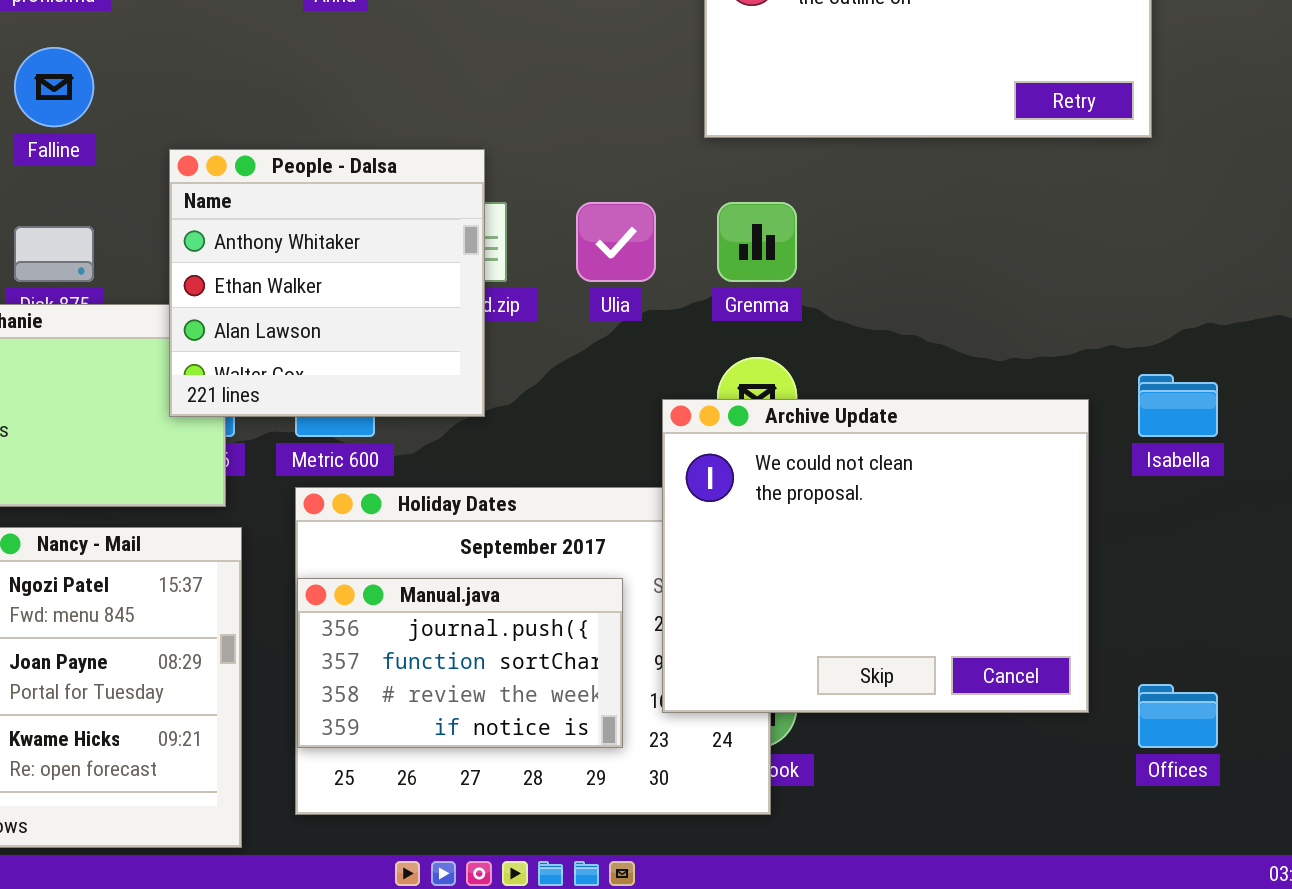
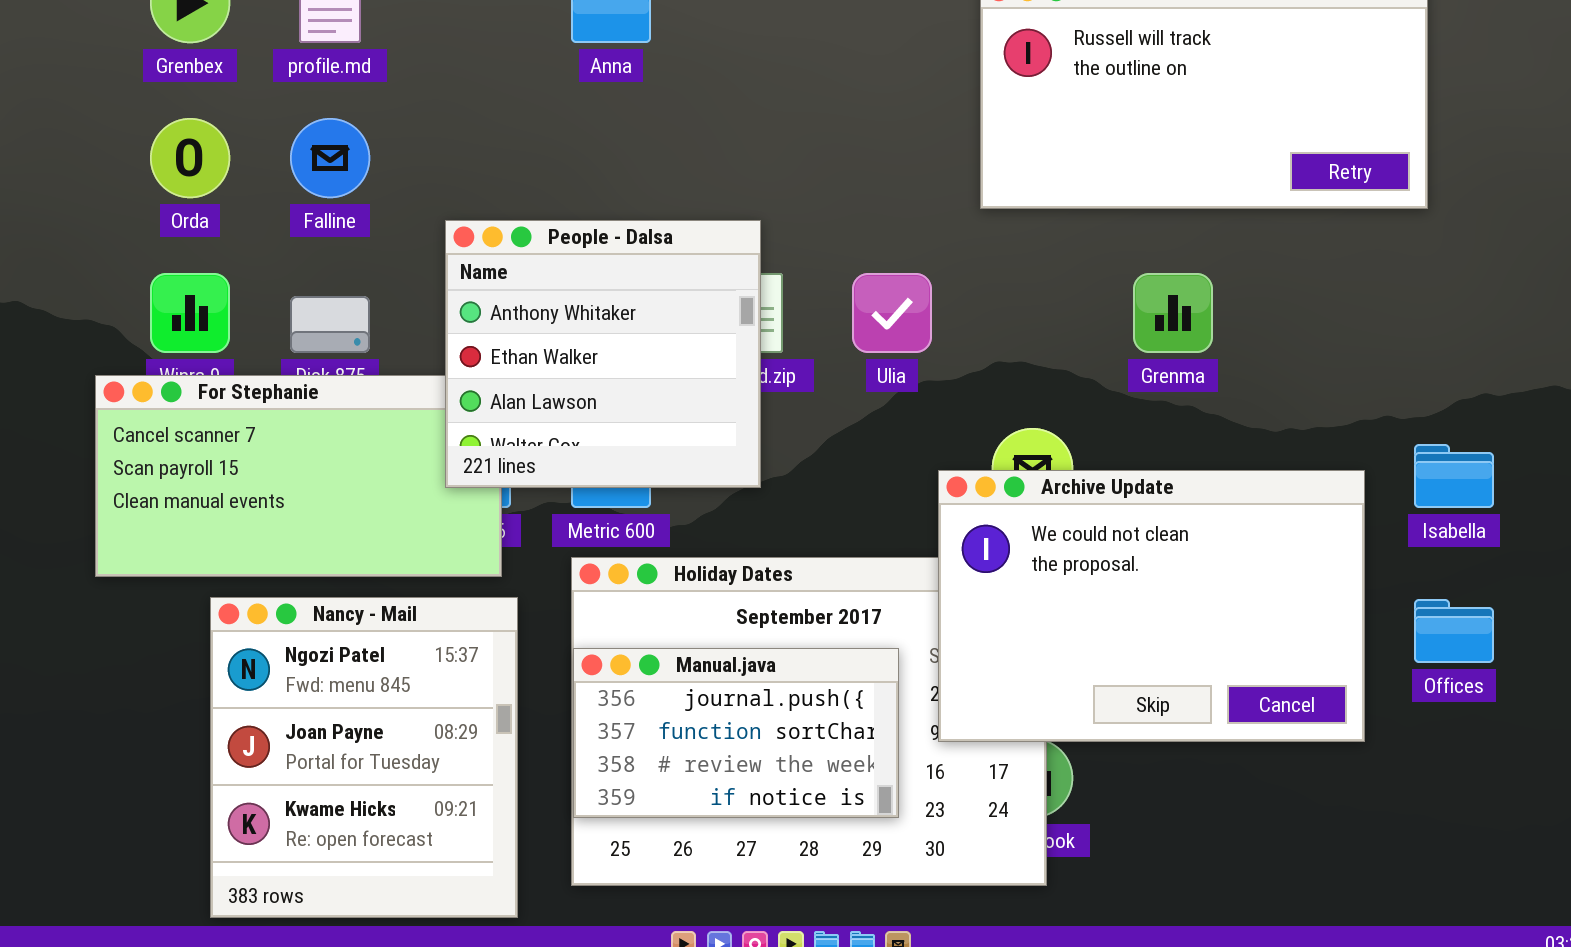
Grenma: [717,202,797,282] -> [1133,273,1213,353], moved
Archive Update: [662,399,1089,713] -> [938,470,1365,742], resized
Offices: [1138,684,1218,748] -> [1414,599,1494,663], moved

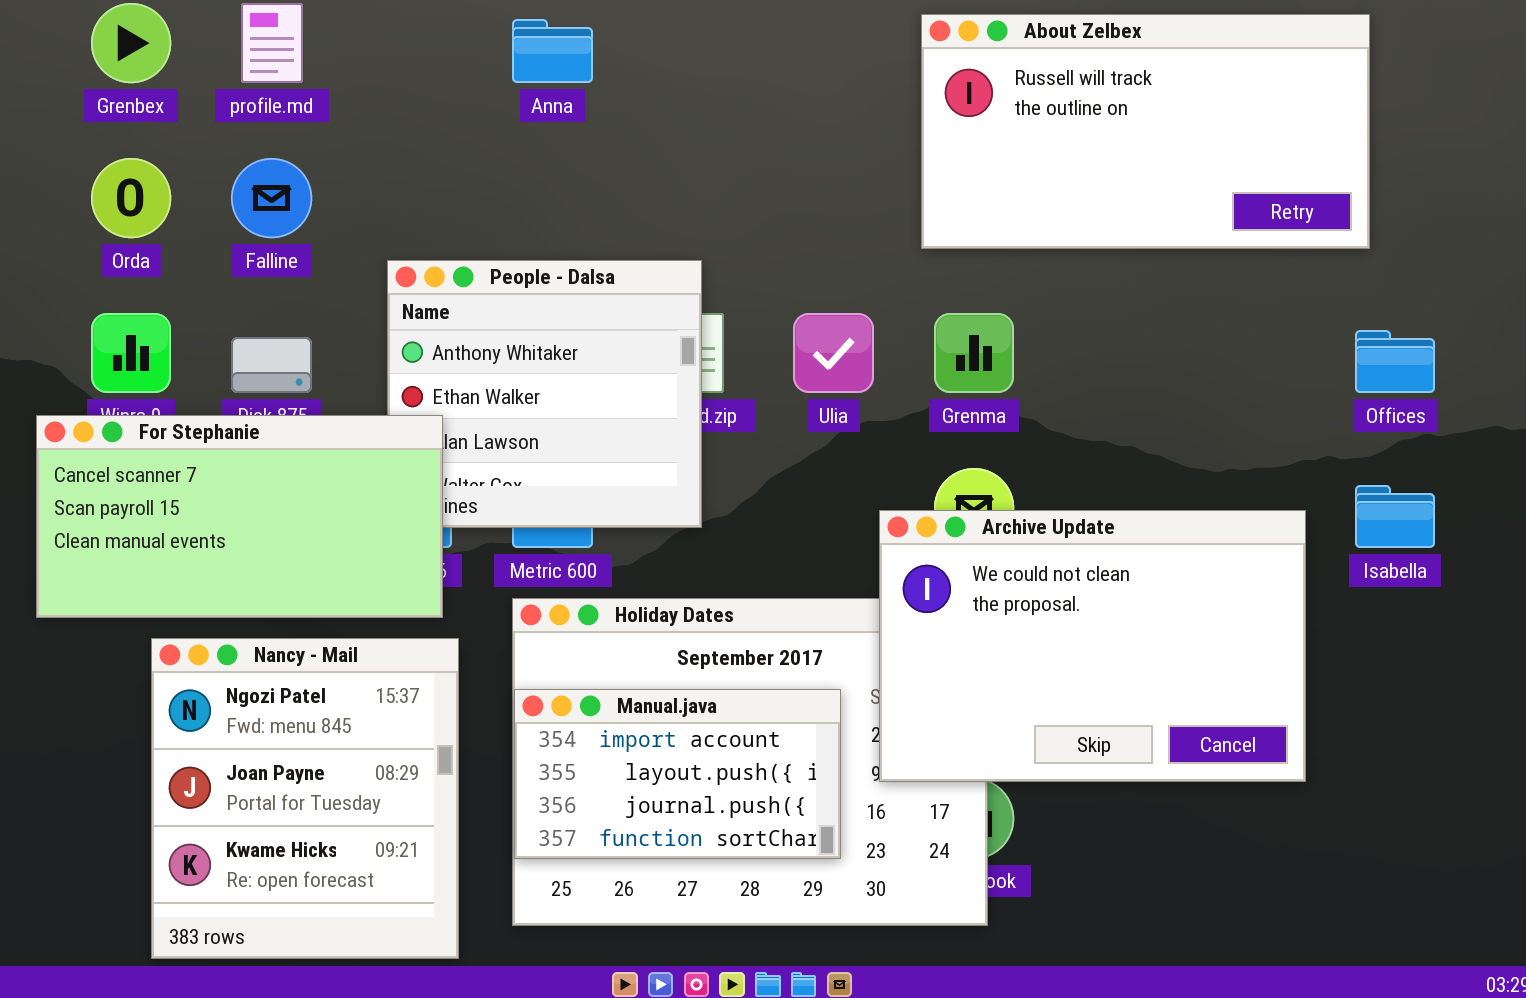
Grenma: [1133,273,1213,353] -> [934,313,1014,393], moved
For Stephanie: [95,375,502,577] -> [36,415,443,618], raised
Offices: [1414,599,1494,663] -> [1355,330,1435,393], moved
Manual.java: [573,648,899,818] -> [514,689,841,859], scrolled up 2 rows

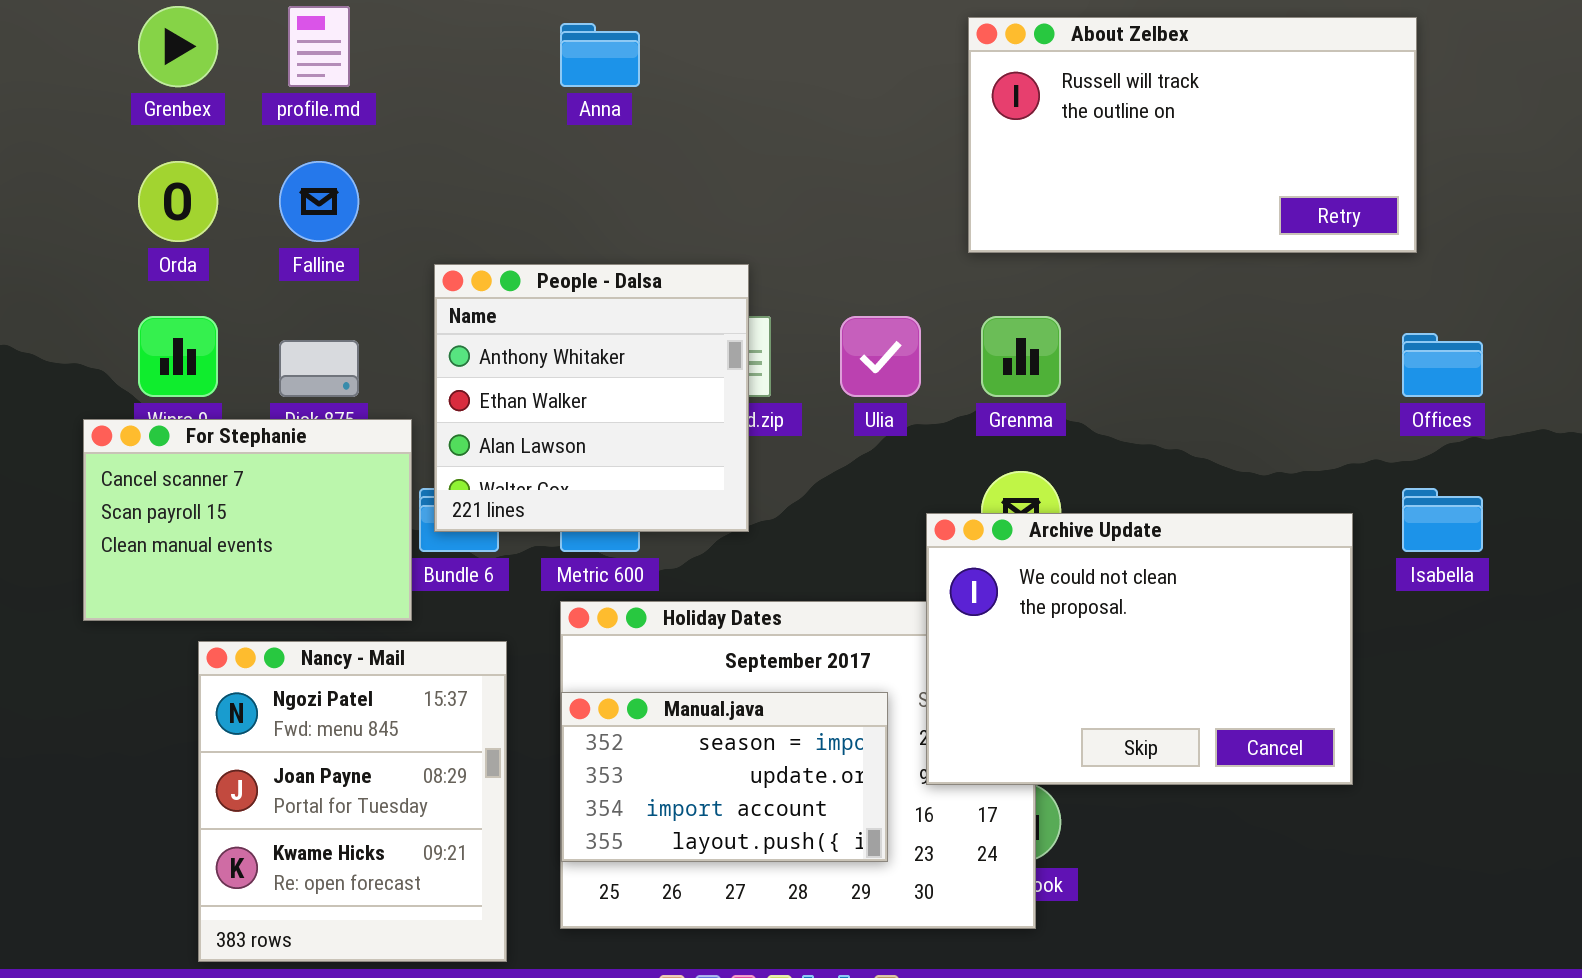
For Stephanie: [36,415,443,618] -> [83,419,412,621], resized
Manual.java: [514,689,841,859] -> [561,692,888,862], scrolled up 2 rows

